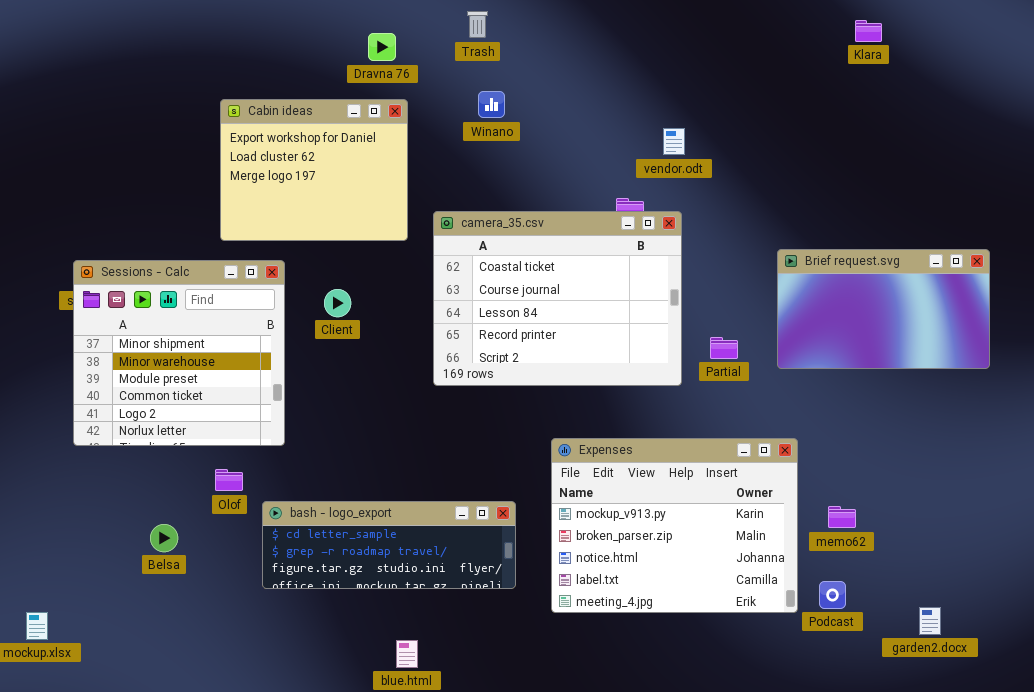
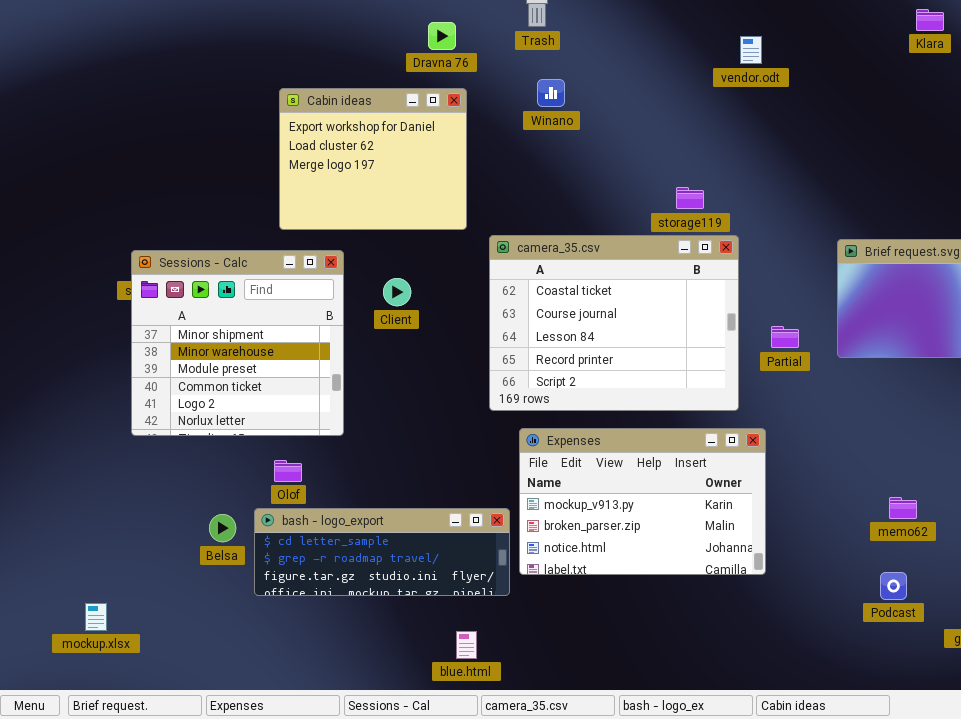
vendor.odt: [663,128,685,155] -> [740,36,762,64], moved
camera_35.csv: [433,211,682,386] -> [489,235,739,411], moved
Expenses: [551,438,798,613] -> [519,428,766,575], moved, resized
bash - logo_export: [262,501,516,589] -> [254,508,510,596], moved

